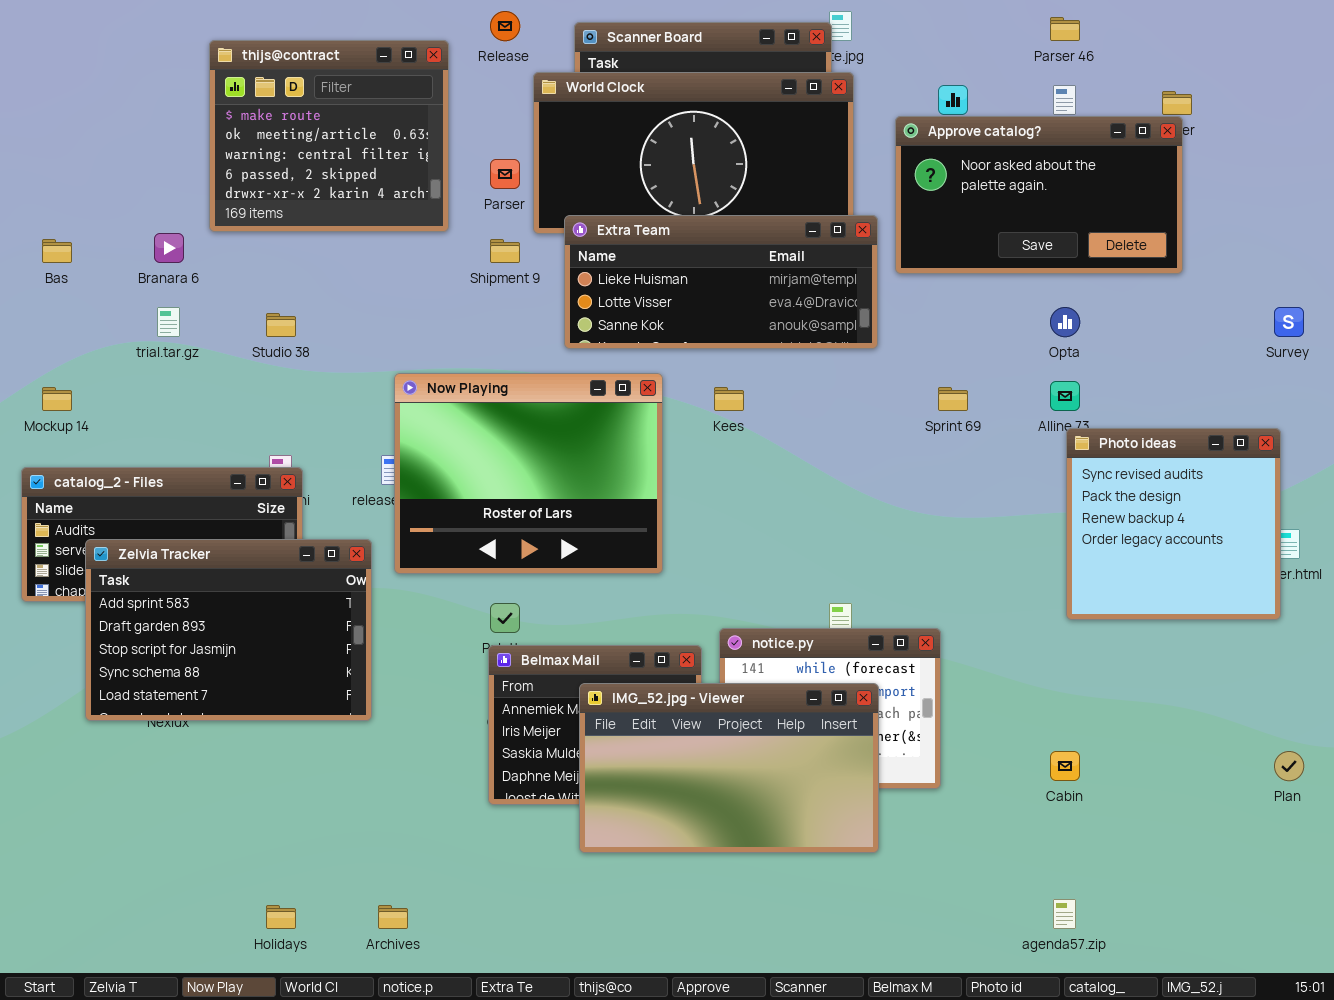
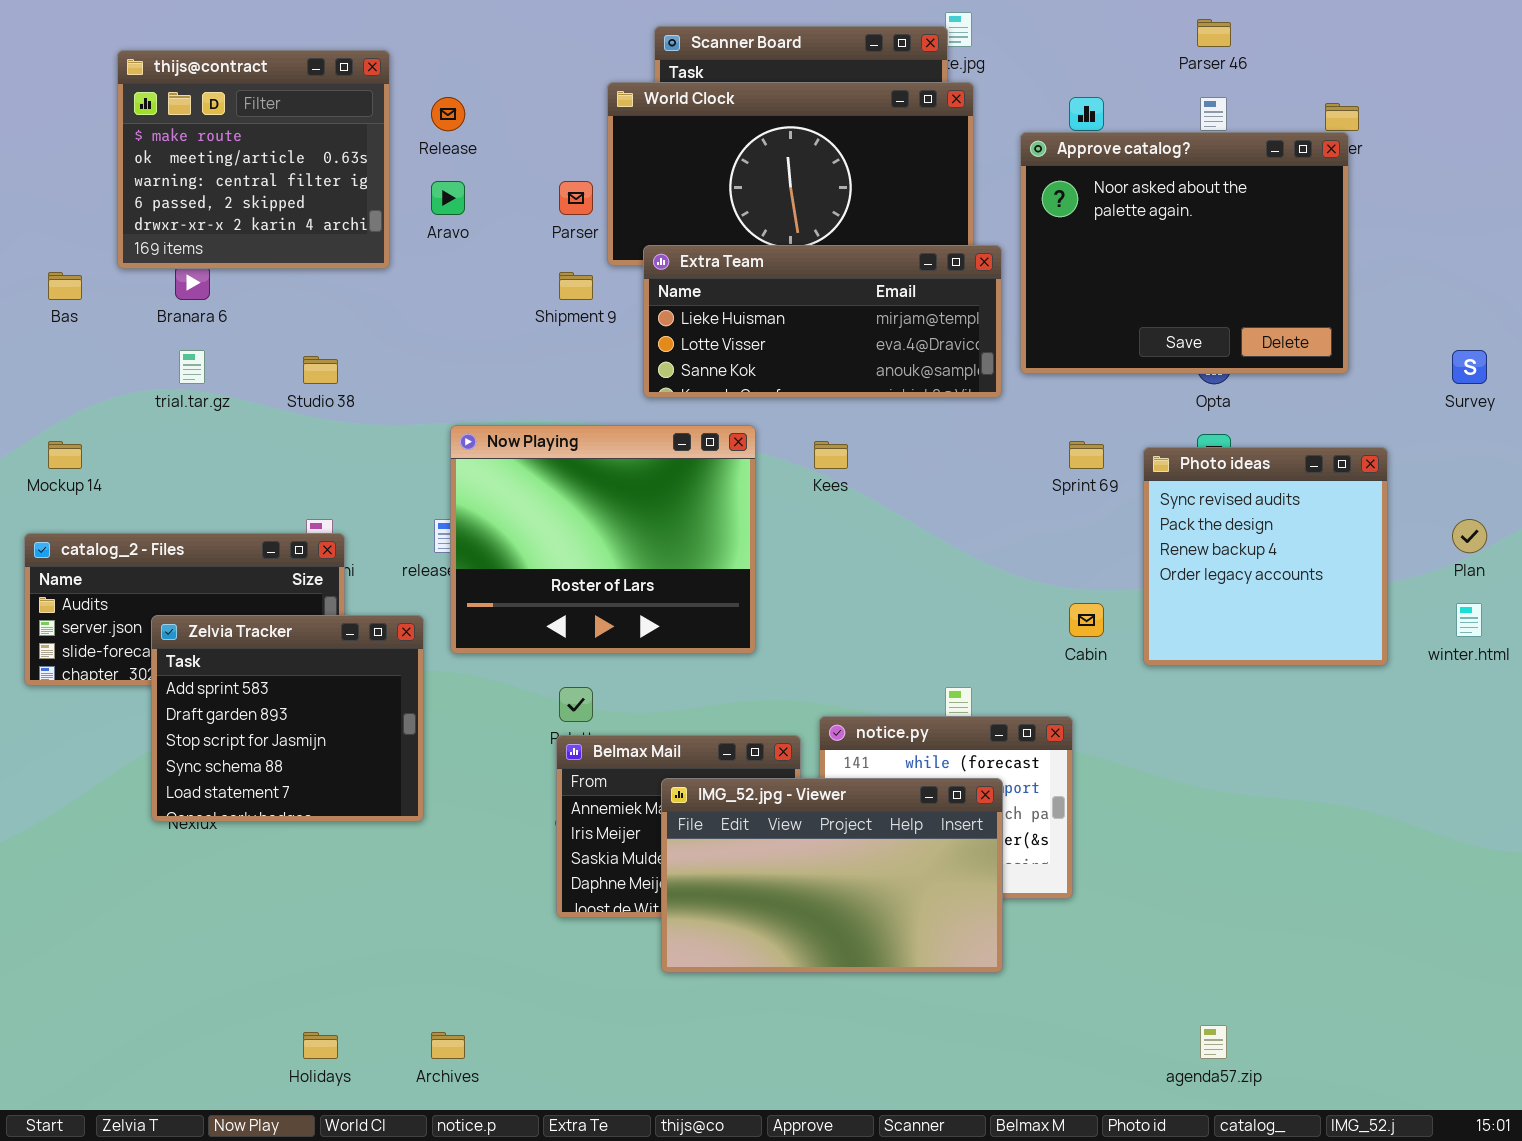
Release: [490,11,520,41] -> [431,97,465,131], moved
thijs@contract: [209,40,449,232] -> [117,50,390,269], moved
Approve catalog?: [895,116,1183,274] -> [1020,132,1349,374], resized
Photo ideas: [1066,428,1281,620] -> [1143,447,1388,666], moved
Zelvia Tracker: [85,539,372,721] -> [151,615,424,822], resized
Cabin: [1050,751,1080,781] -> [1069,603,1104,637], moved
Plan: [1274,751,1304,781] -> [1452,519,1487,553], moved

